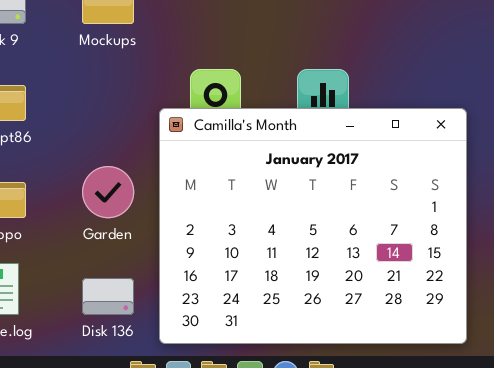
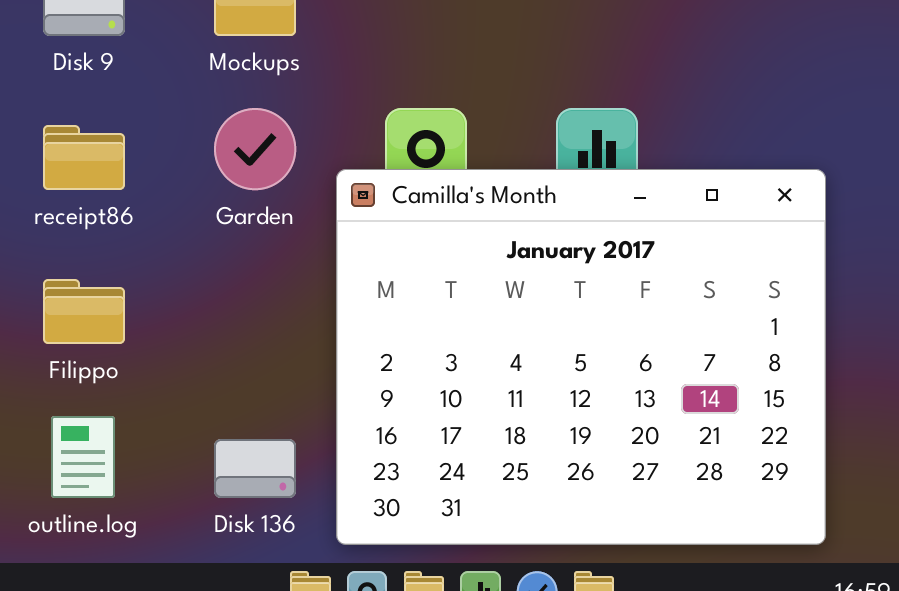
Garden: [82,166,134,218] -> [214,108,296,190], moved

